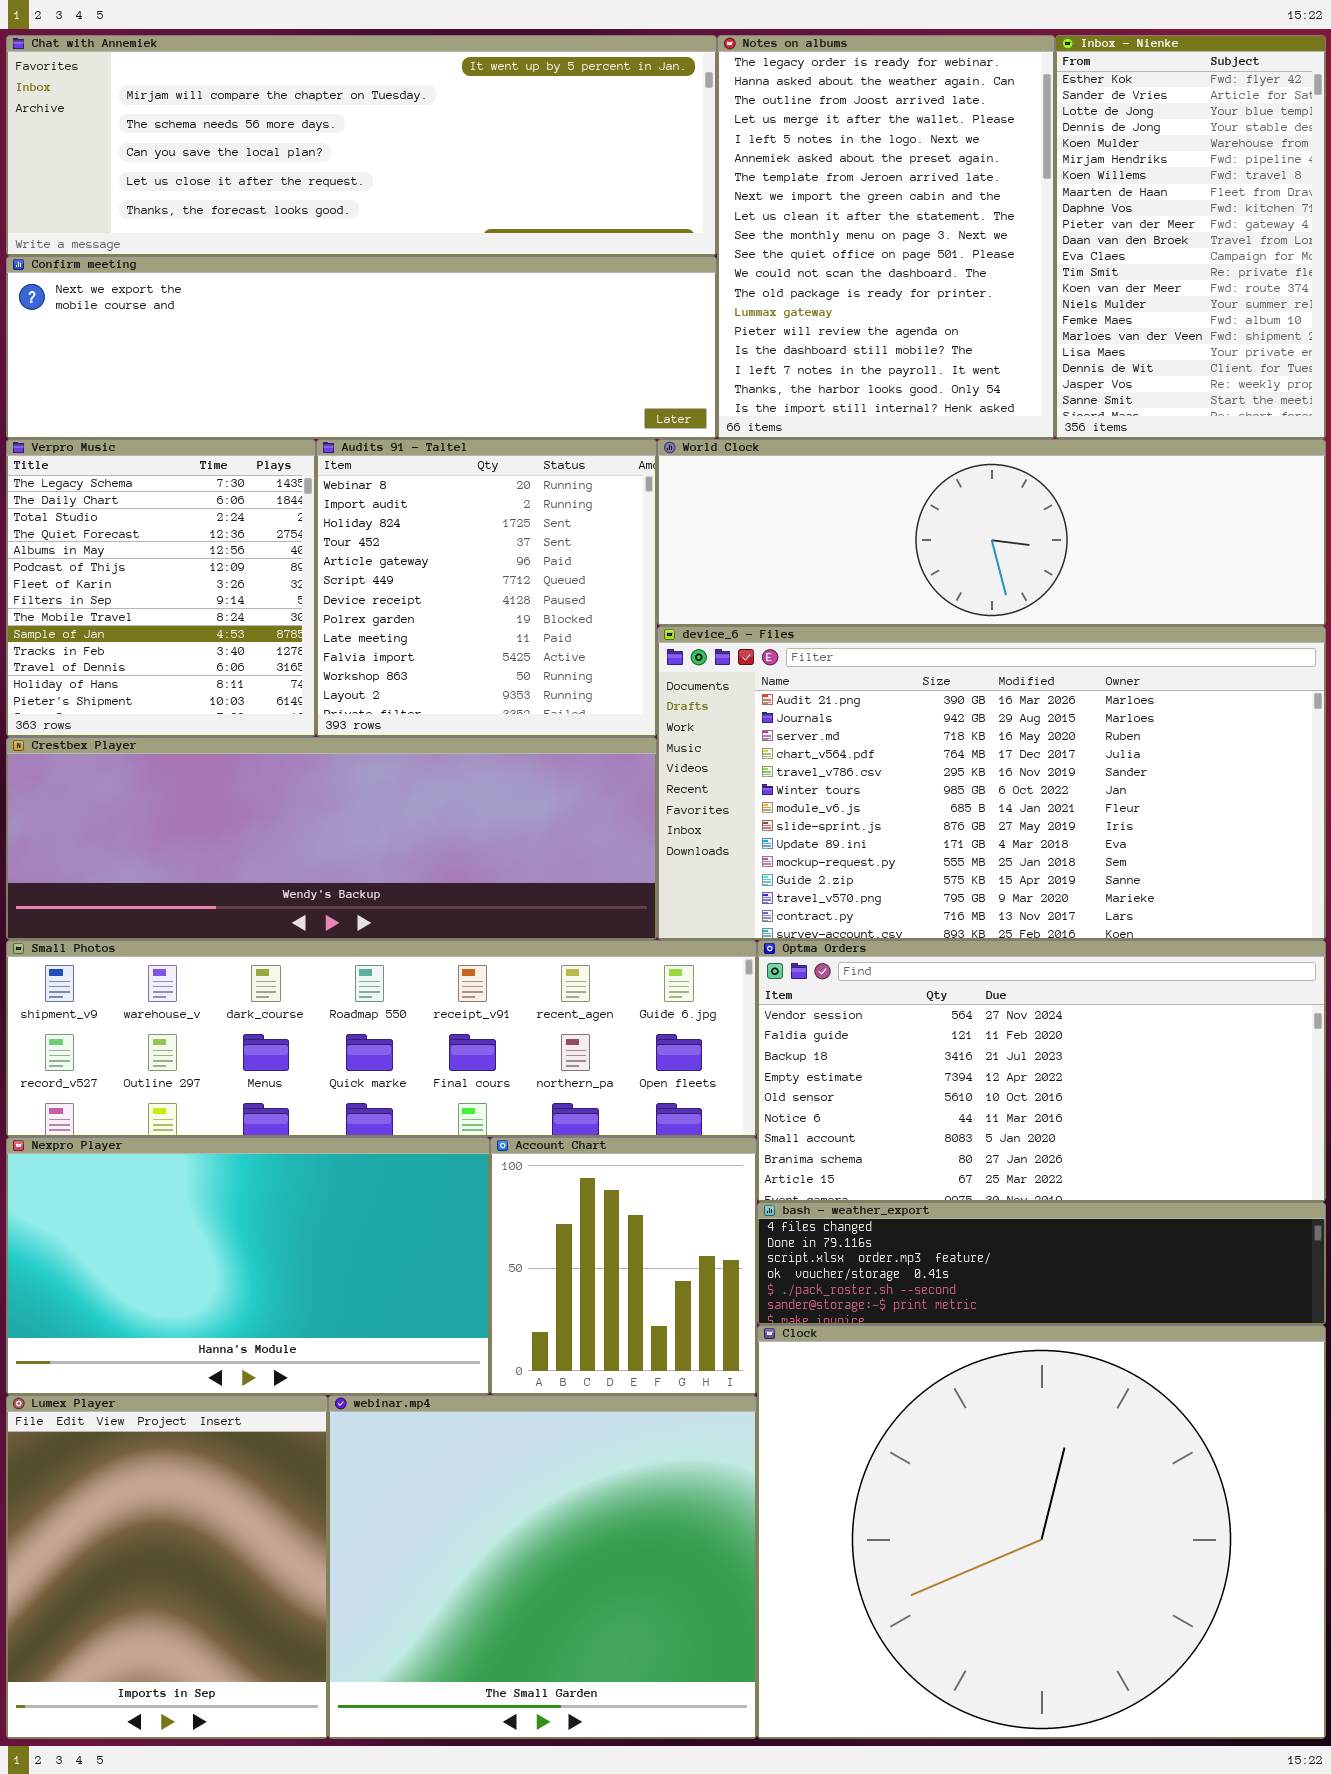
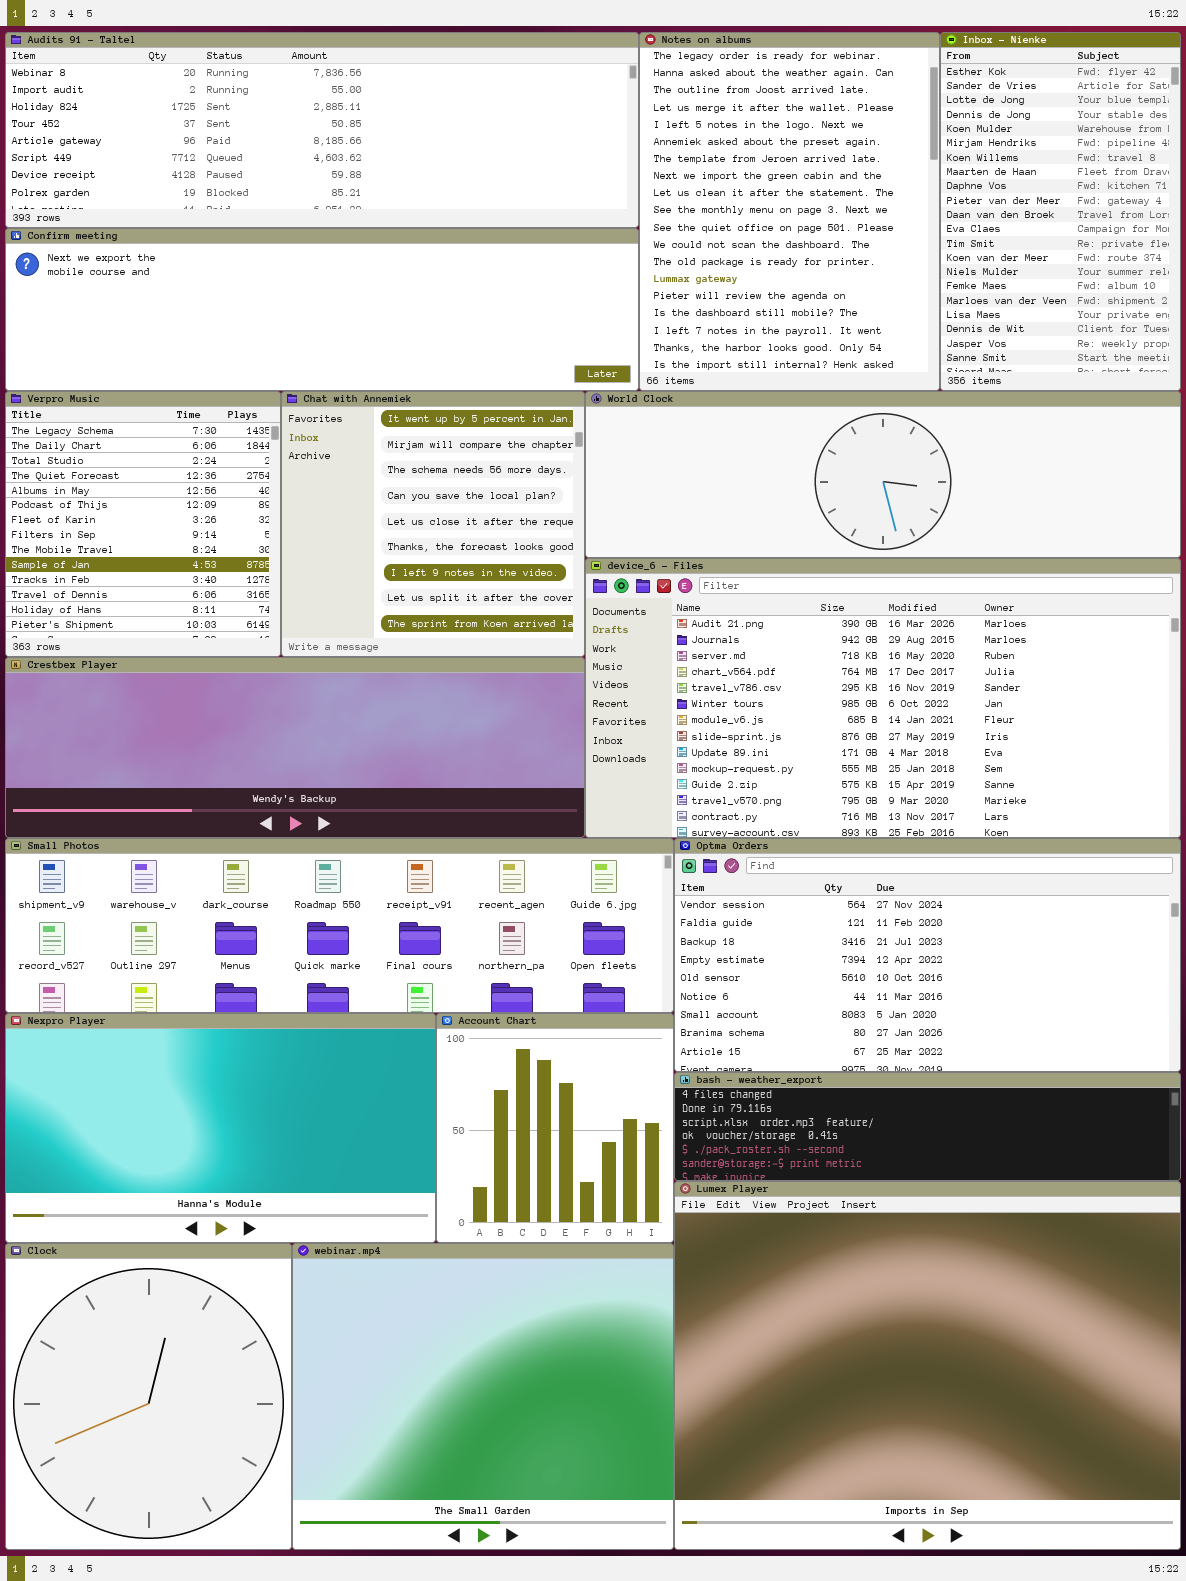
Chat with Annemiek: [6,35,717,256] -> [281,391,585,657], moved, resized
Audits 91 - Taltel: [316,439,657,737] -> [5,32,639,228], moved, resized
Clock: [757,1325,1326,1739] -> [5,1243,292,1550], moved, resized
Lumex Player: [6,1395,328,1739] -> [674,1181,1181,1550], moved, resized

